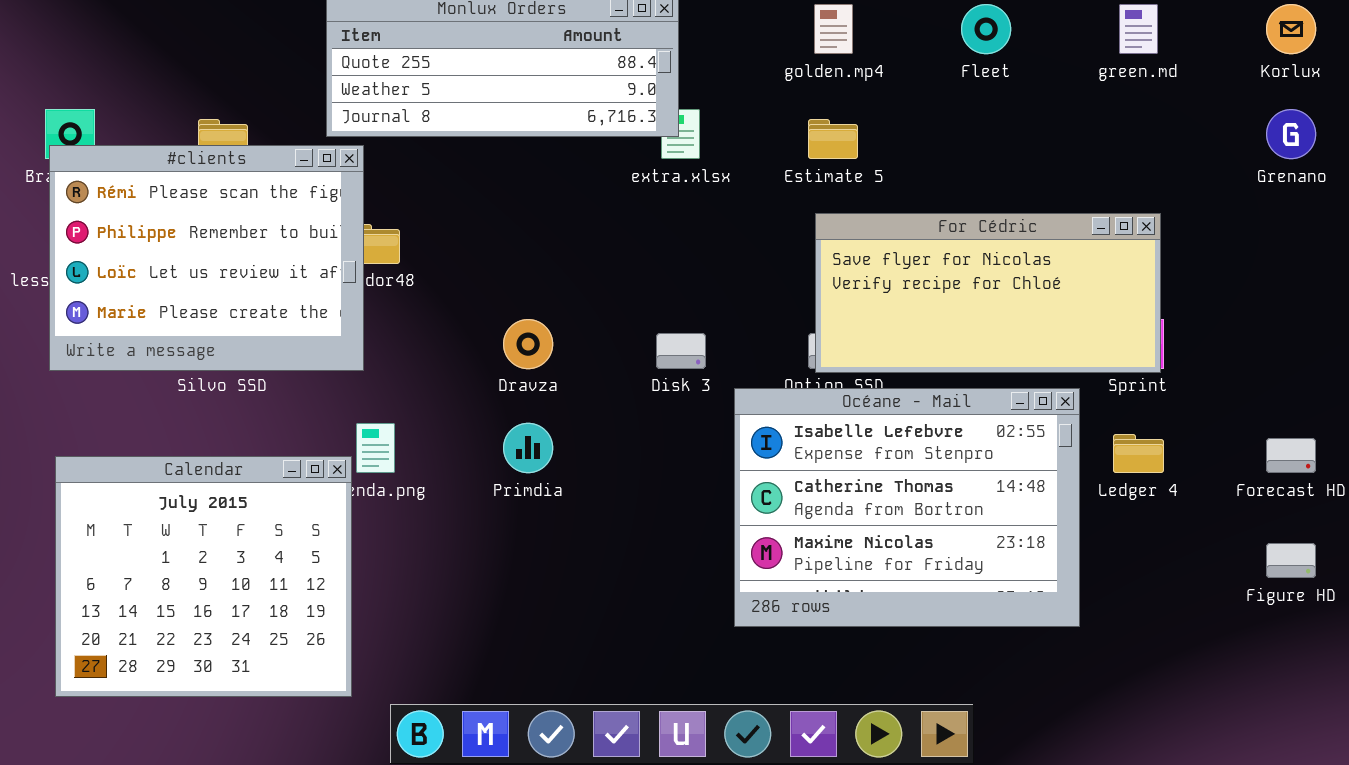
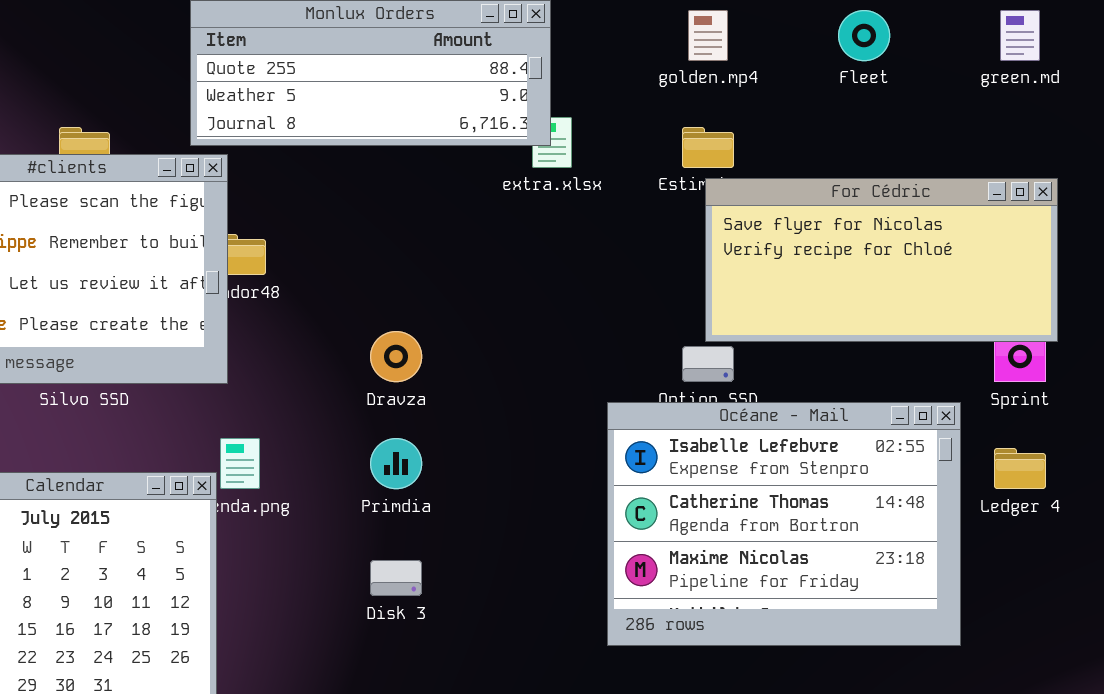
For Cédric: [815,213,1161,373] -> [705,178,1058,342], moved
Disk 3: [656,333,706,369] -> [370,560,422,596], moved

